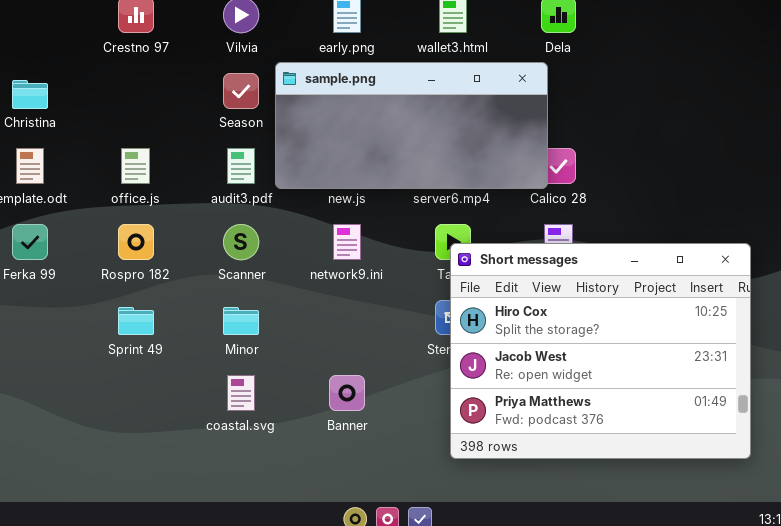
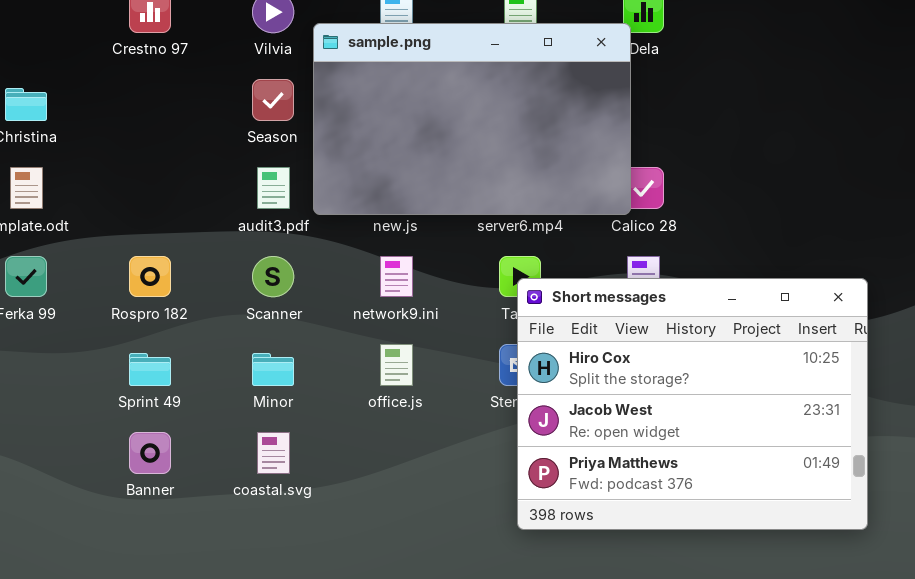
sample.png: [275,62,548,189] -> [313,23,631,215], resized
office.js: [121,148,150,184] -> [380,344,413,386], moved
Banner: [329,375,365,411] -> [129,432,171,474], moved

